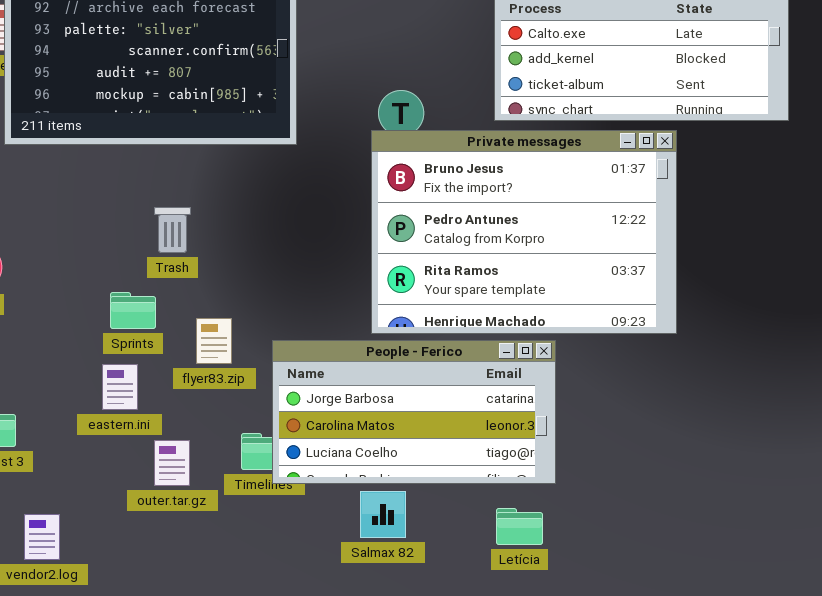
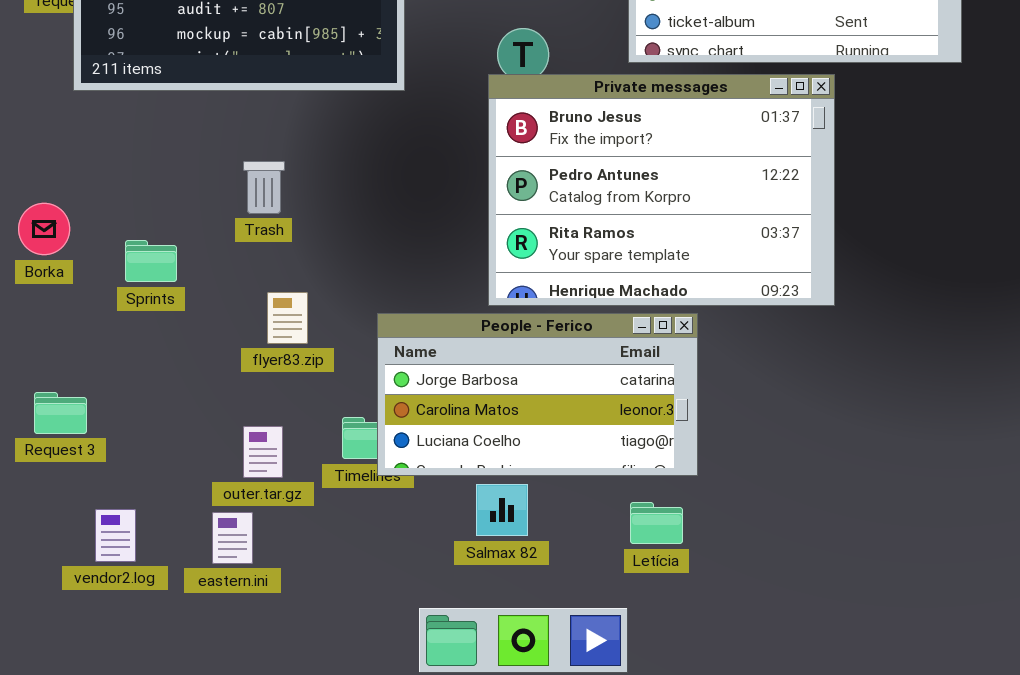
Sprints: [110,292,156,329] -> [125,240,177,282], moved
flyer83.zip: [196,318,232,364] -> [267,292,308,344], moved
eastern.ini: [102,364,138,410] -> [212,512,253,564], moved

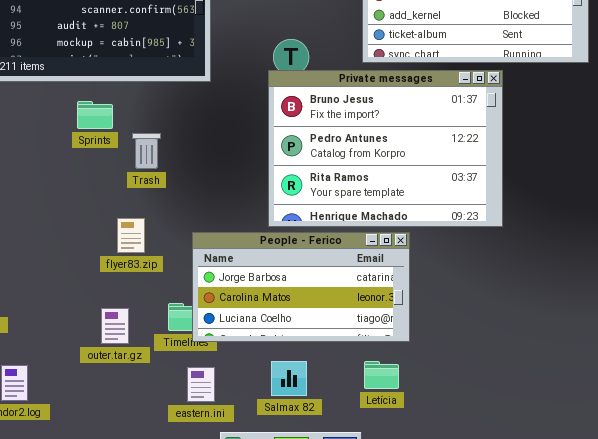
Trash: [243,161,285,214] -> [132,133,161,169], moved
Sprints: [125,240,177,282] -> [77,101,113,129], moved
Salmax 82: [476,484,528,536] -> [271,361,307,396], moved
eastern.ini: [212,512,253,564] -> [187,367,215,402], moved

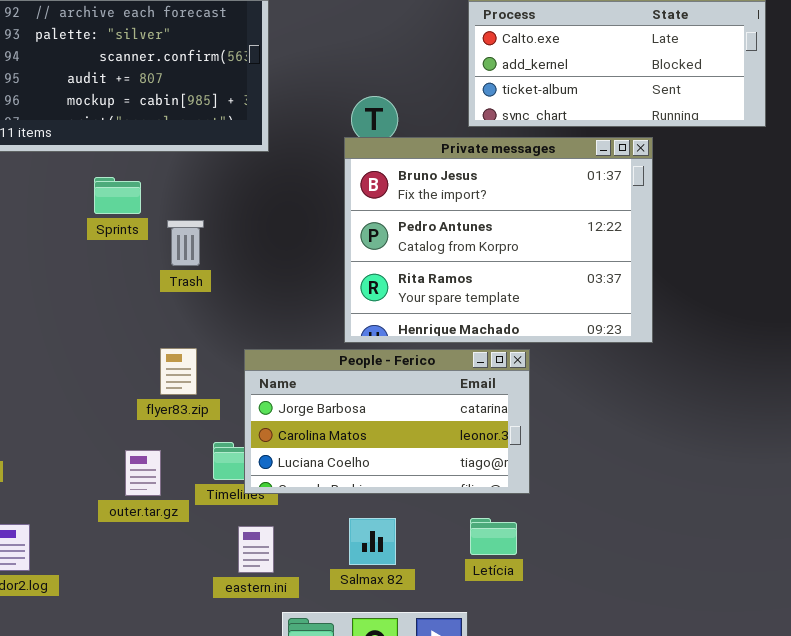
flyer83.zip: [117,218,145,253] -> [160,348,197,395], moved

